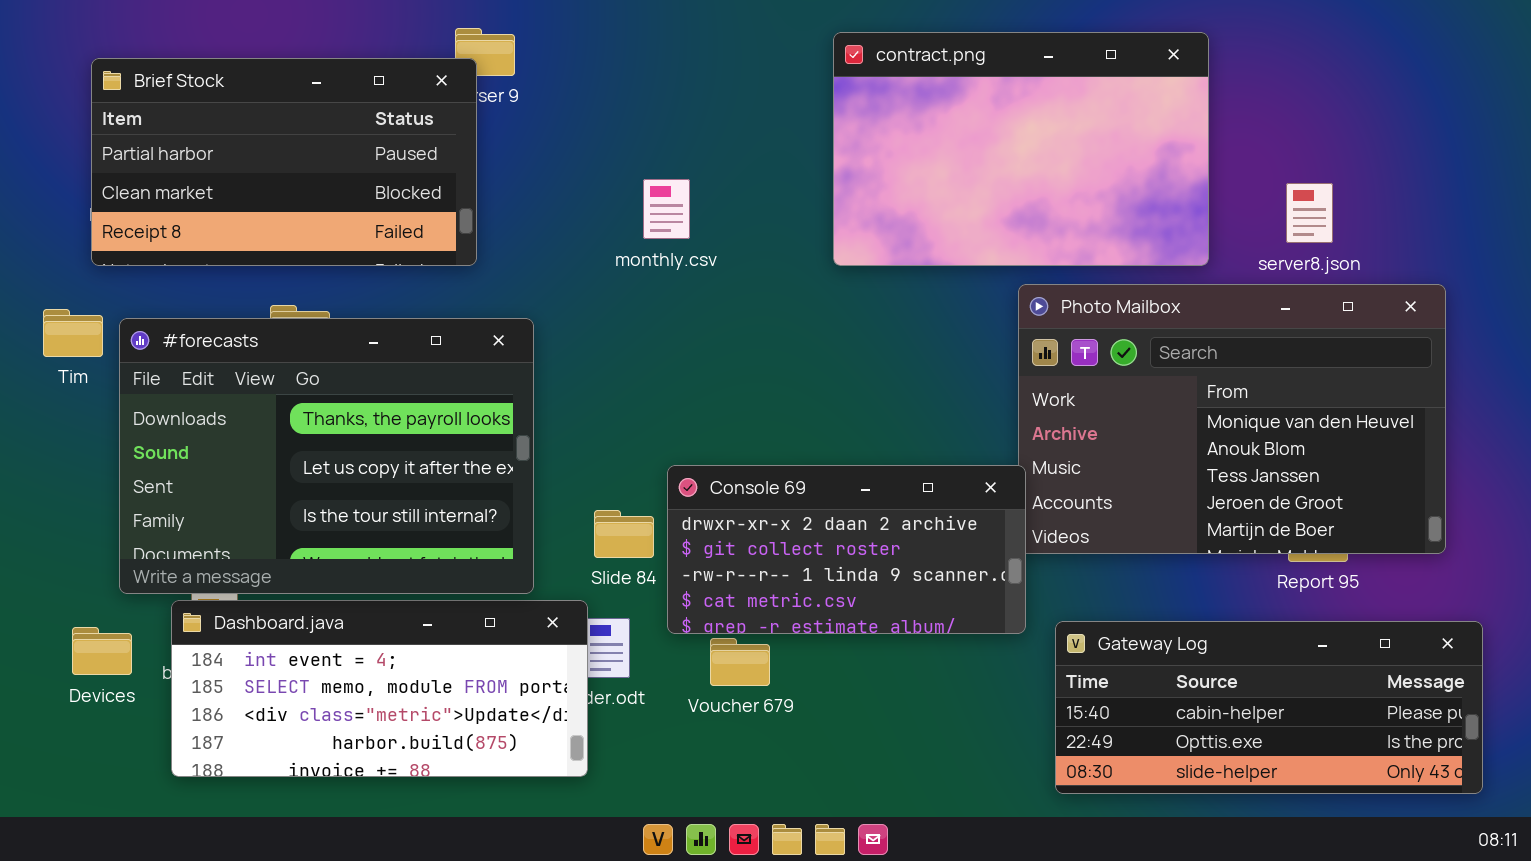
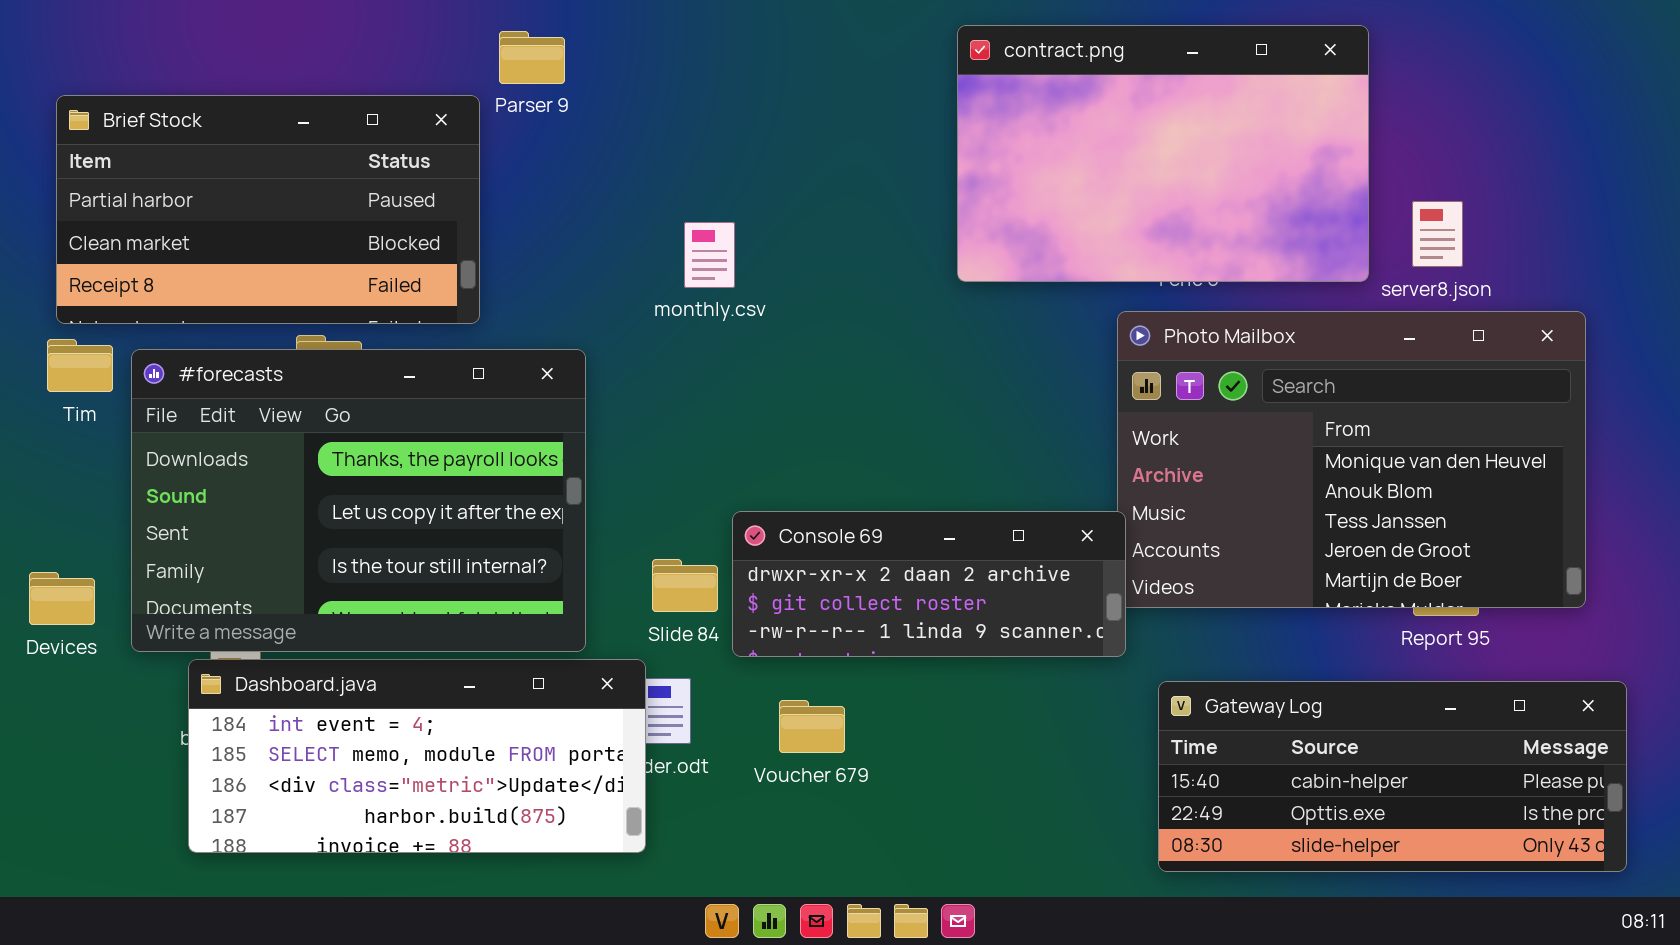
contract.png: [833,32,1209,266] -> [957,25,1369,282], moved
Brief Stock: [91,58,477,266] -> [56,95,480,324], moved
monthly.csv: [643,179,690,239] -> [684,222,735,288], moved
Console 69: [667,465,1026,634] -> [732,511,1126,657], resized
Devices: [72,627,132,675] -> [29,572,95,625], moved

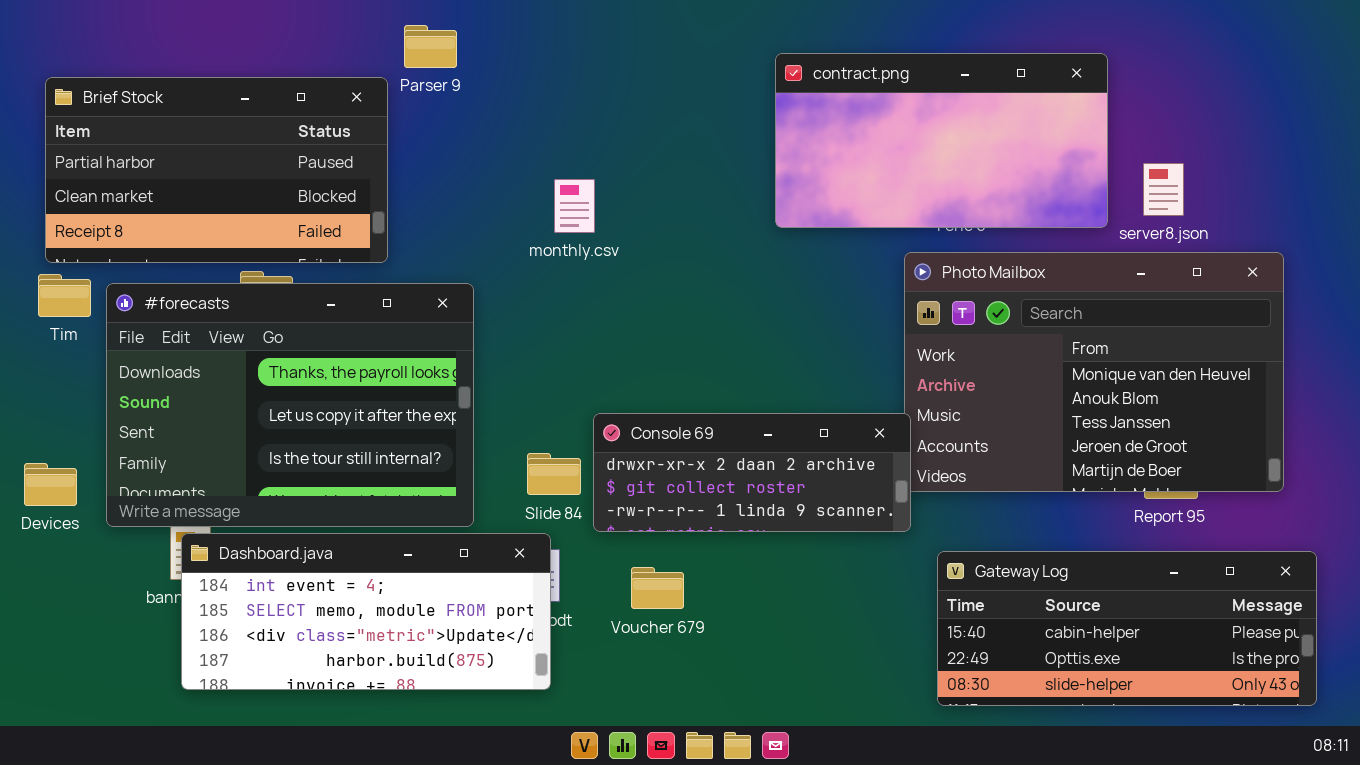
contract.png: [957,25,1369,282] -> [775,53,1108,228], resized
Dashboard.java: [188,659,646,853] -> [181,533,551,690], moved

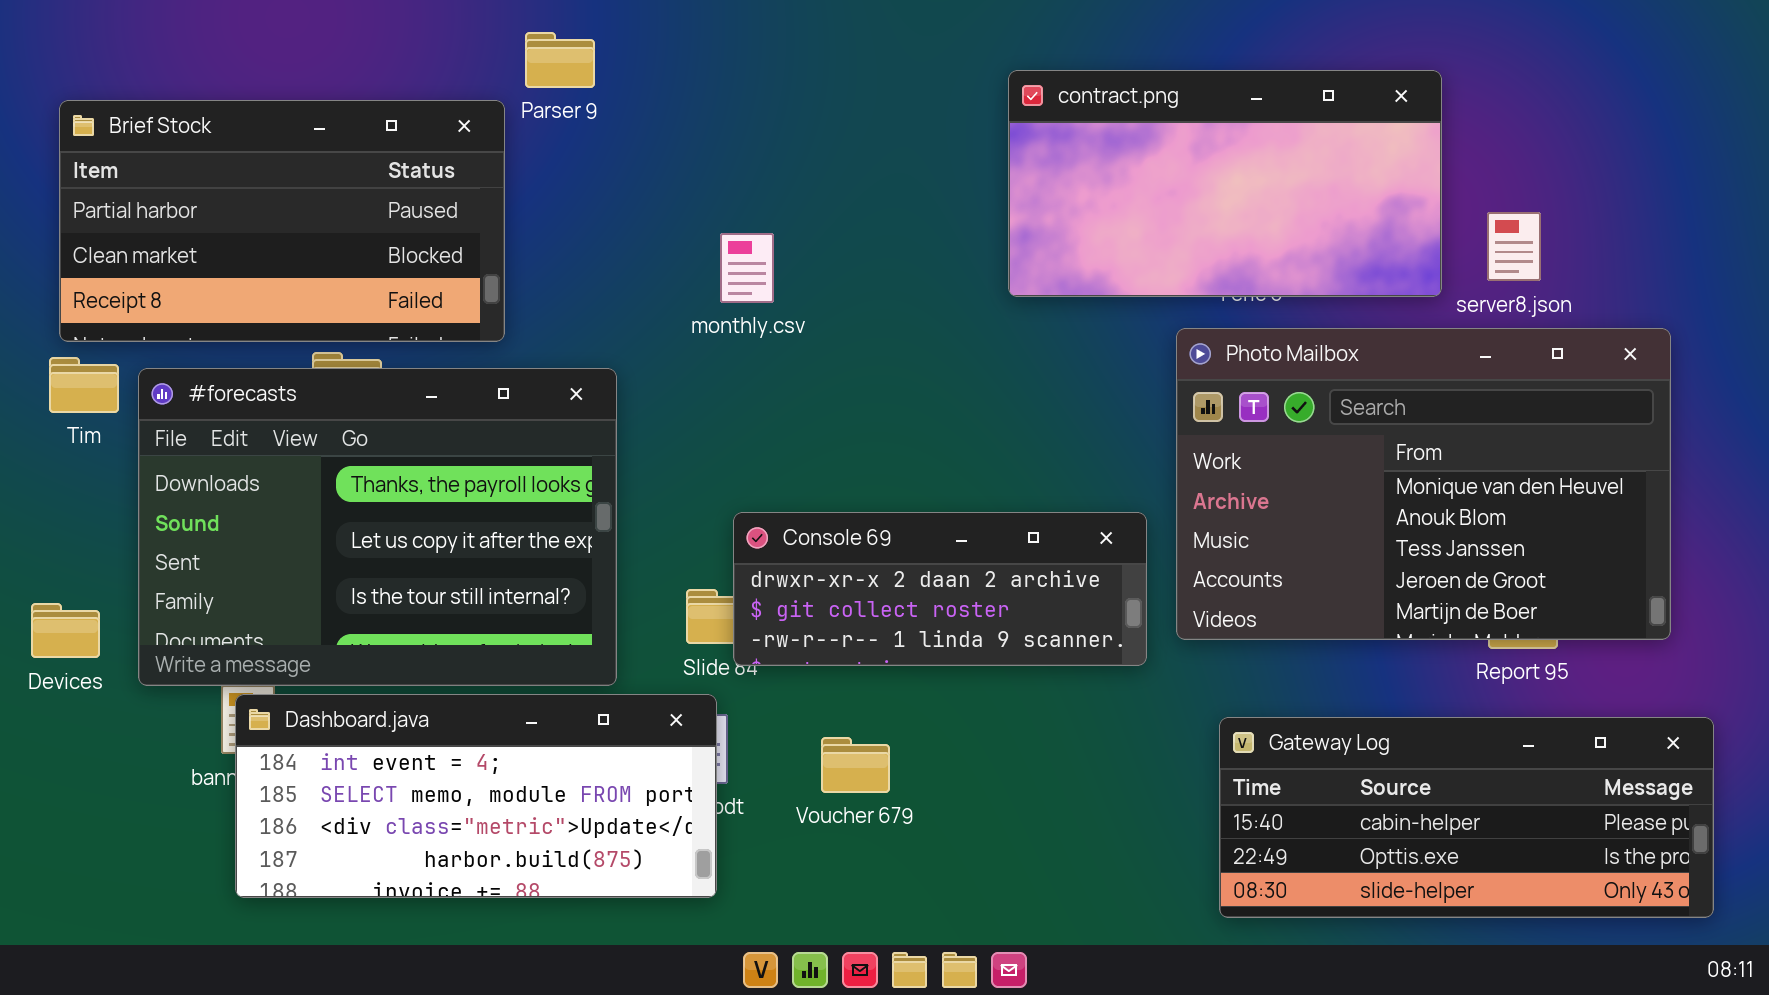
Console 69: [593,413,911,532] -> [733,512,1147,666], moved

